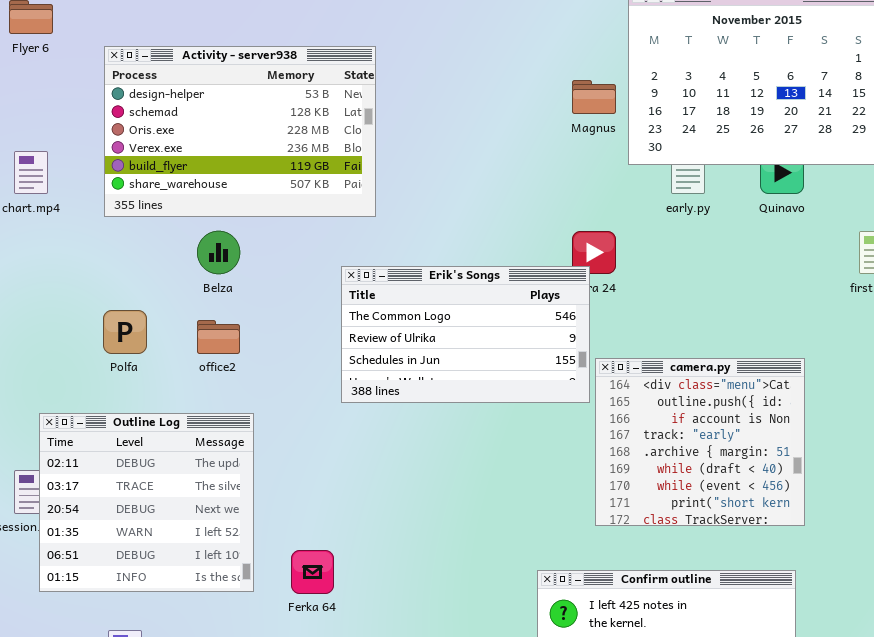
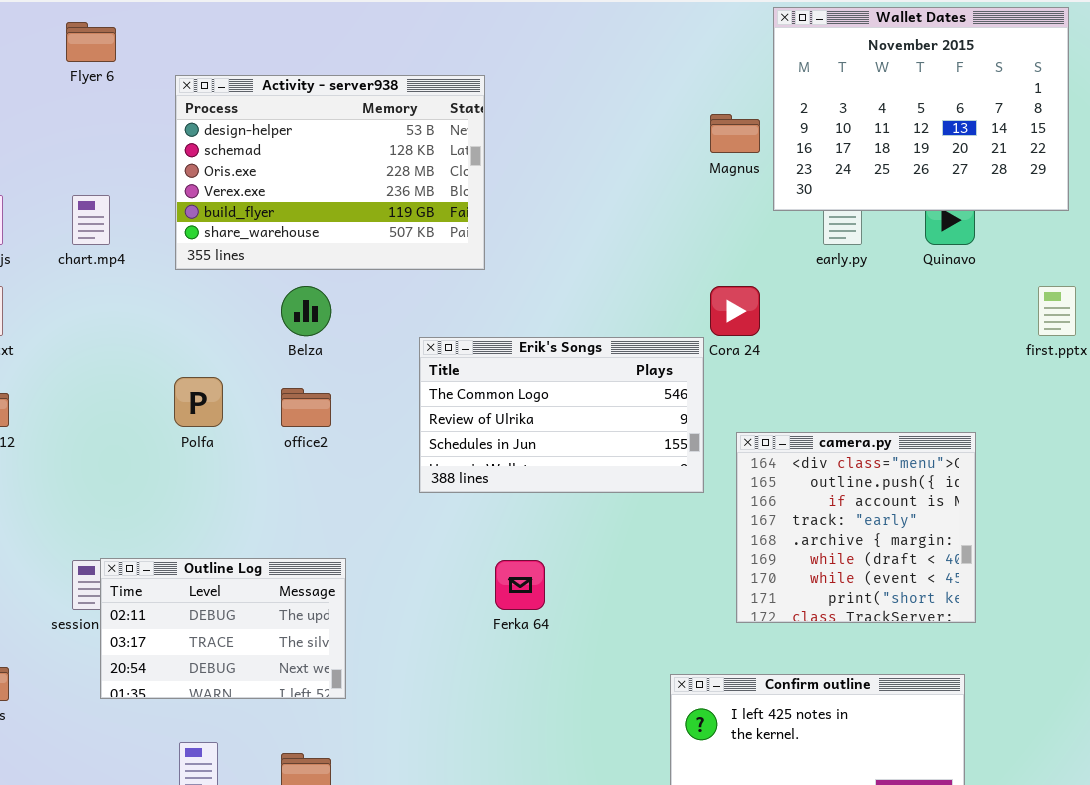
Erik's Songs: [341,266,590,403] -> [419,337,704,493], moved
Outline Log: [39,413,254,592] -> [100,558,346,699], resized
Ferka 64: [291,550,334,594] -> [495,560,545,610], moved

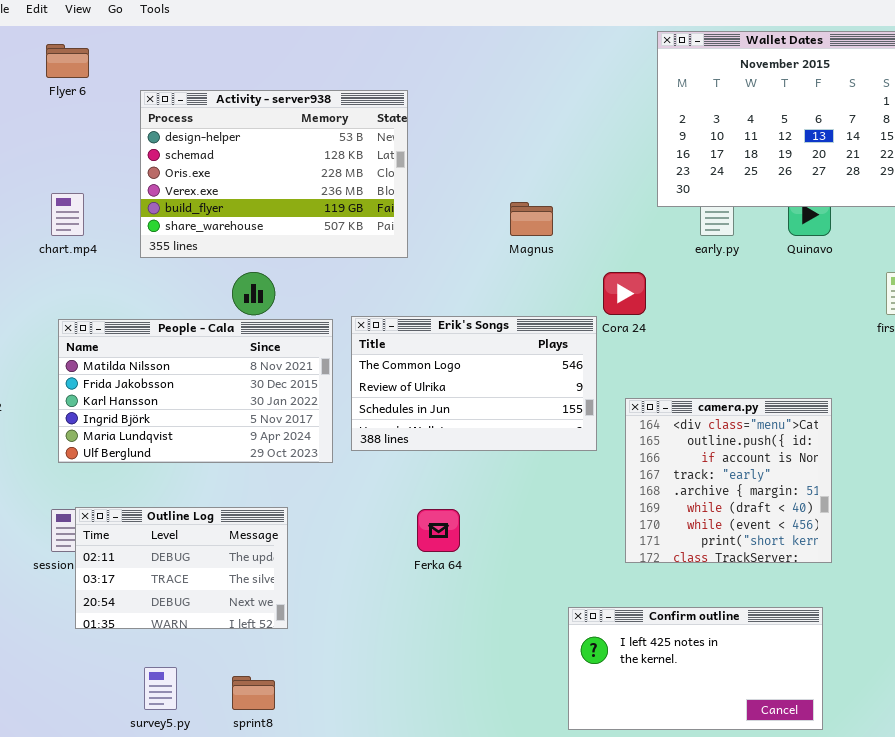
Magnus: [710,114,760,153] -> [510,202,553,236], moved
People - Cala: none -> [58,319,333,463], opened

